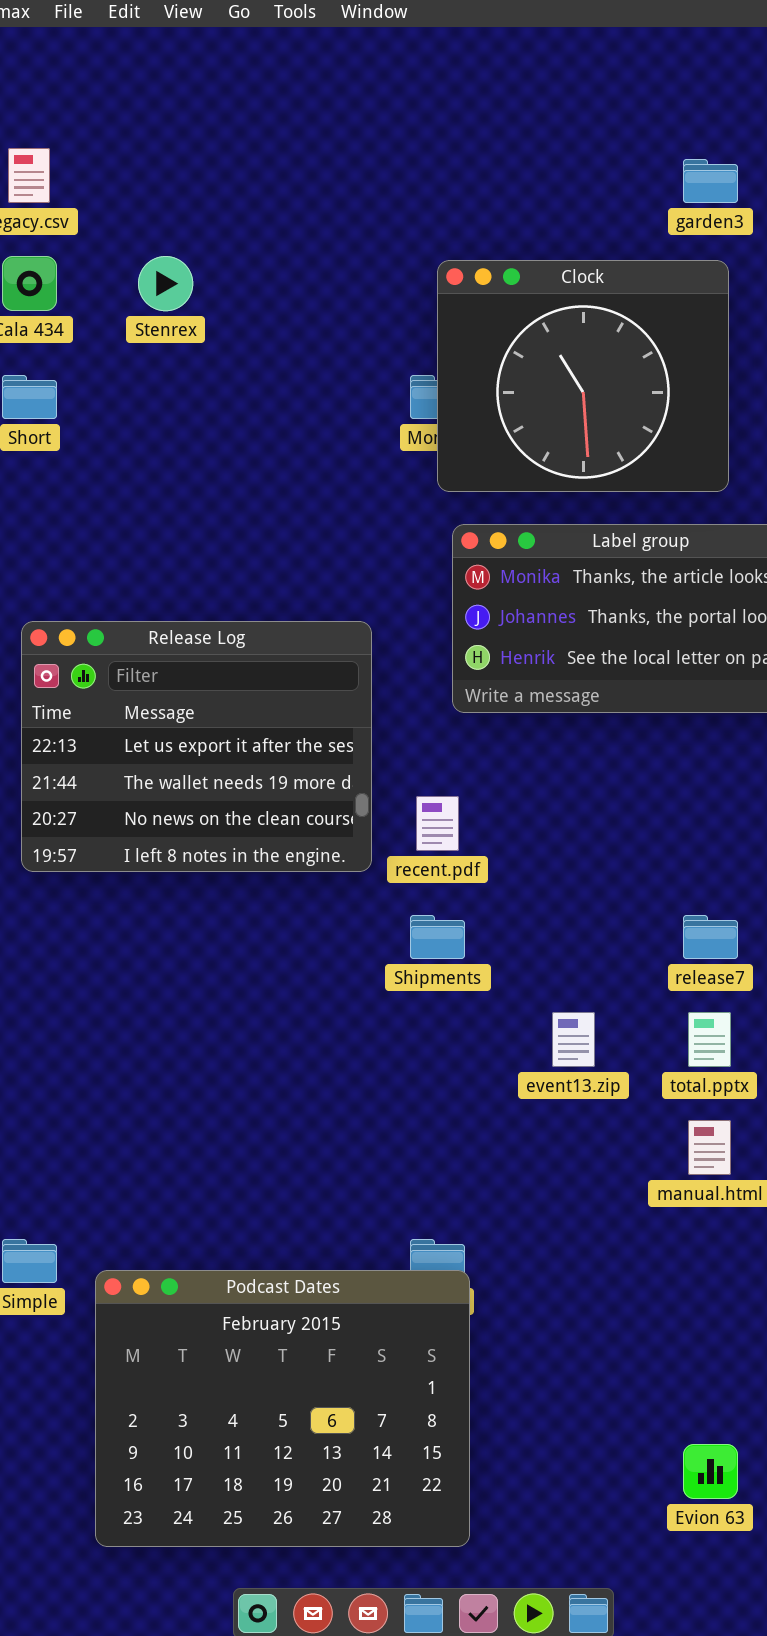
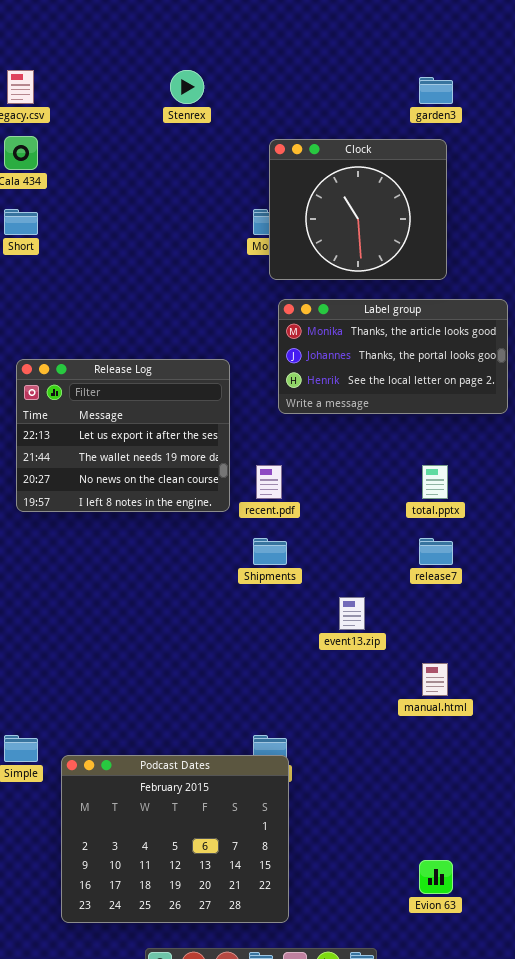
Stenrex: [138,256,193,311] -> [170,70,204,104], moved
total.pptx: [688,1012,731,1067] -> [422,465,448,499], moved

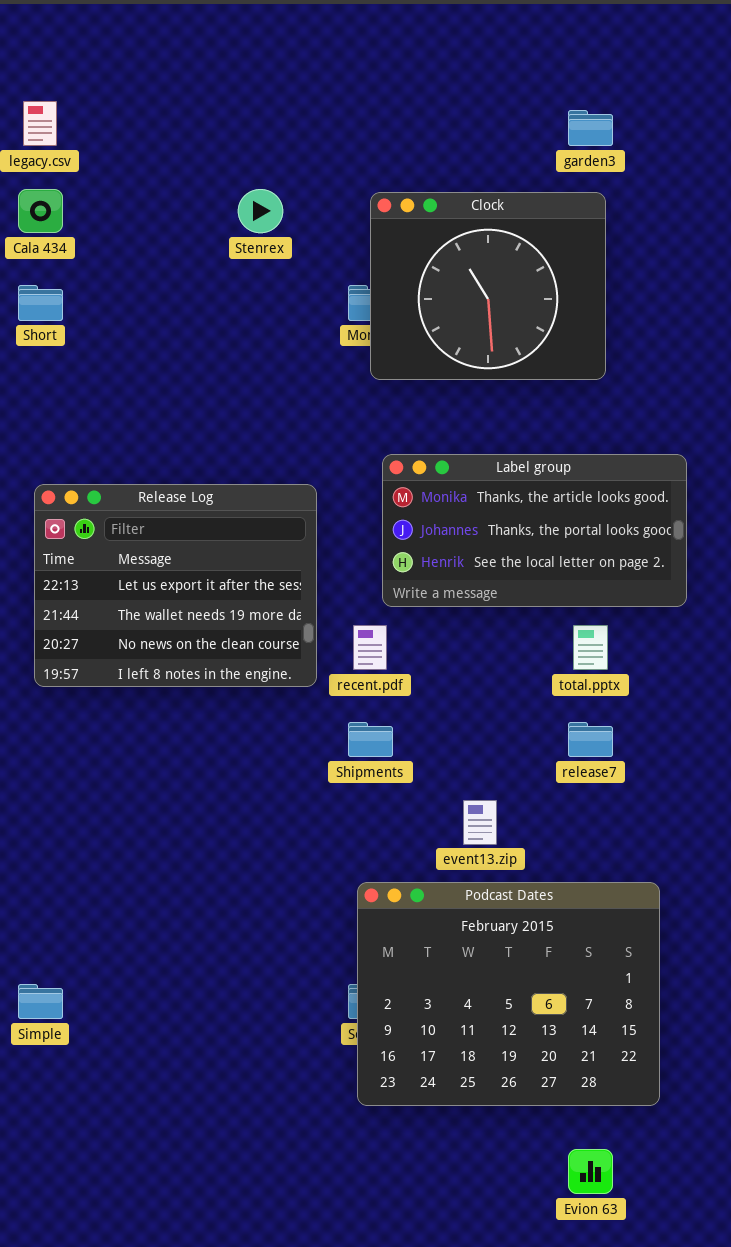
Stenrex: [170,70,204,104] -> [238,189,283,233], moved
Label group: [278,299,508,414] -> [382,454,687,607], moved
Podcast Dates: [61,755,289,923] -> [357,882,660,1106], moved

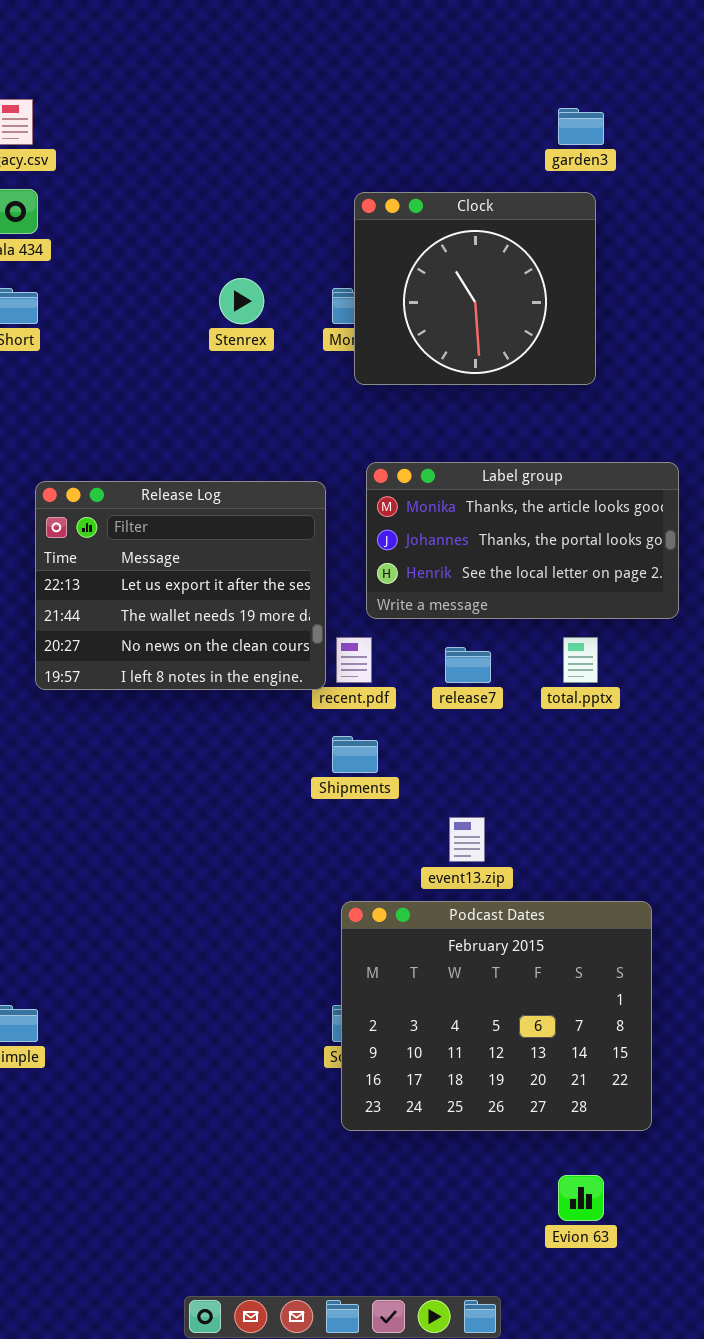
Stenrex: [238,189,283,233] -> [219,278,264,324], moved
Release Log: [34,484,317,687] -> [35,481,326,690], moved
release7: [568,722,613,757] -> [445,647,491,683], moved

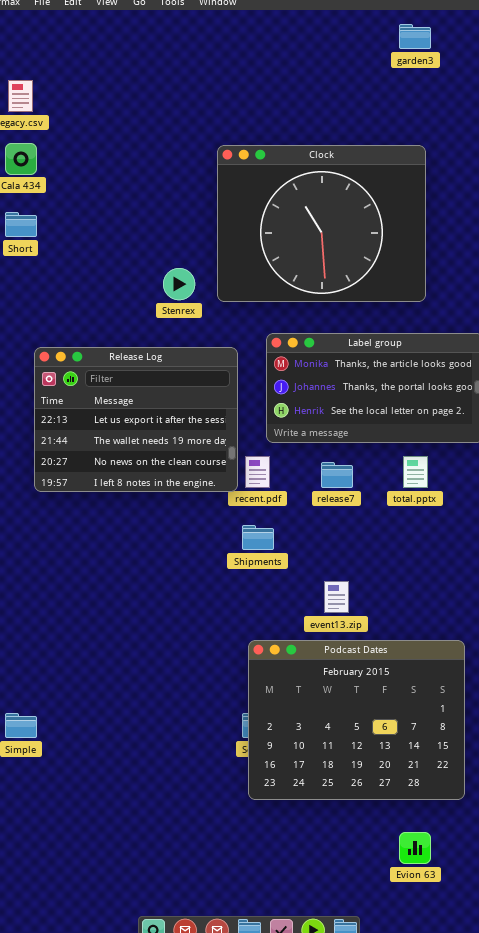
garden3: [558,108,604,145] -> [399,24,431,49], moved
Clock: [354,192,596,385] -> [217,145,426,302], resized
Stenrex: [219,278,264,324] -> [163,268,195,300], moved

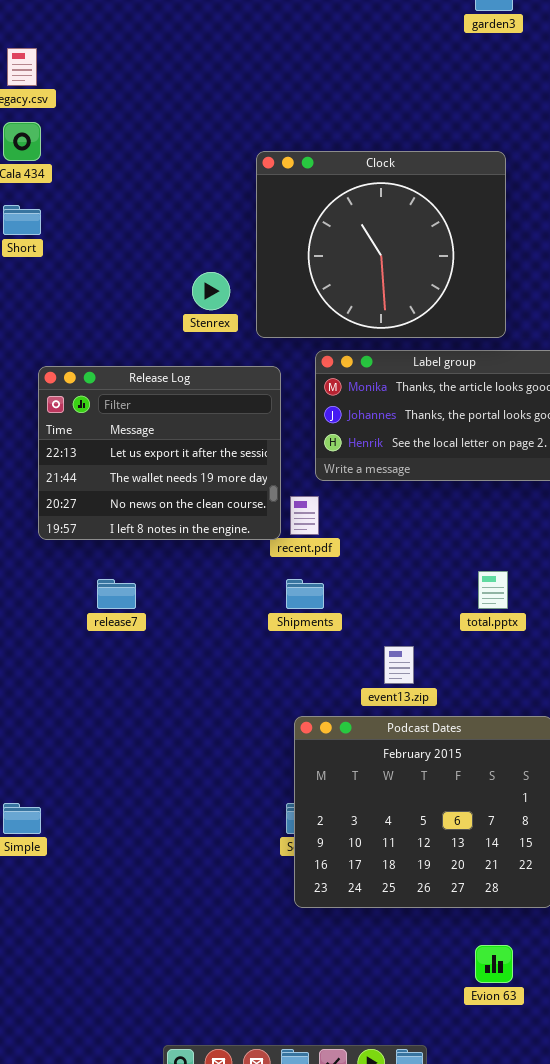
Clock: [217,145,426,302] -> [256,151,506,338], moved
total.pptx: [403,456,428,488] -> [478,571,508,609], moved
release7: [321,462,353,488] -> [97,579,136,609], moved

